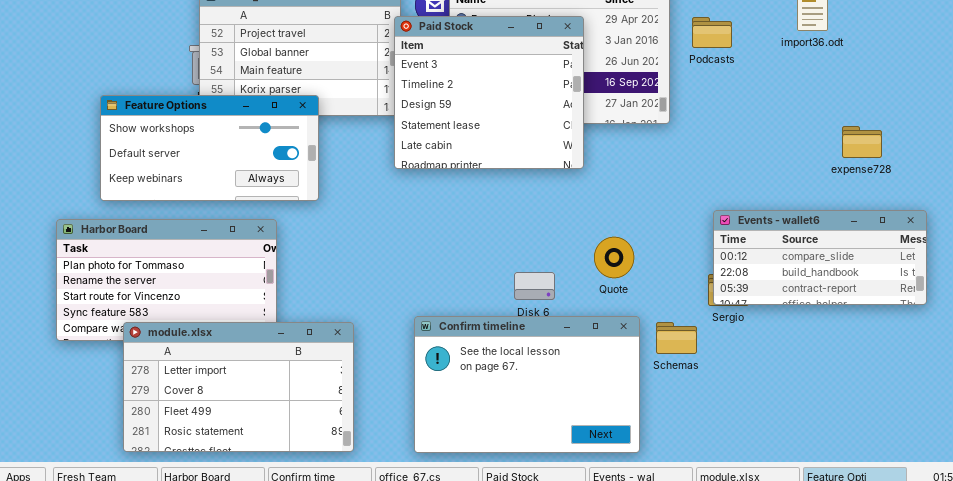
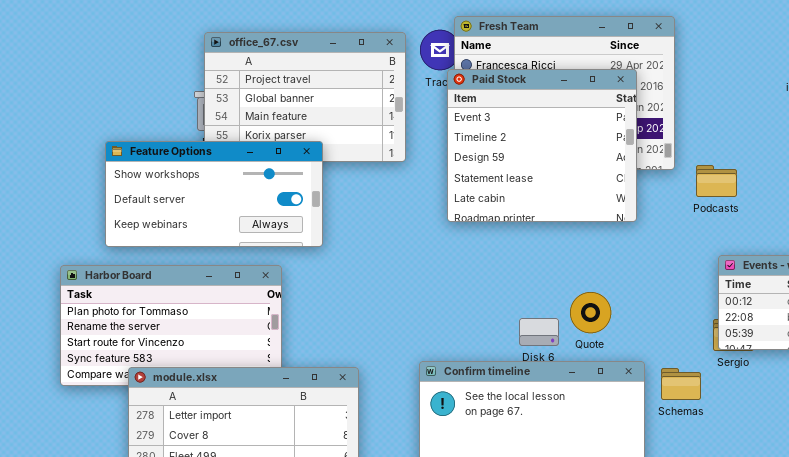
Paid Stock: [394,16,584,169] -> [447,69,637,222], moved
Podcasts: [692,17,732,48] -> [696,165,737,197], moved
Quote: [594,237,634,278] -> [570,292,611,333], moved

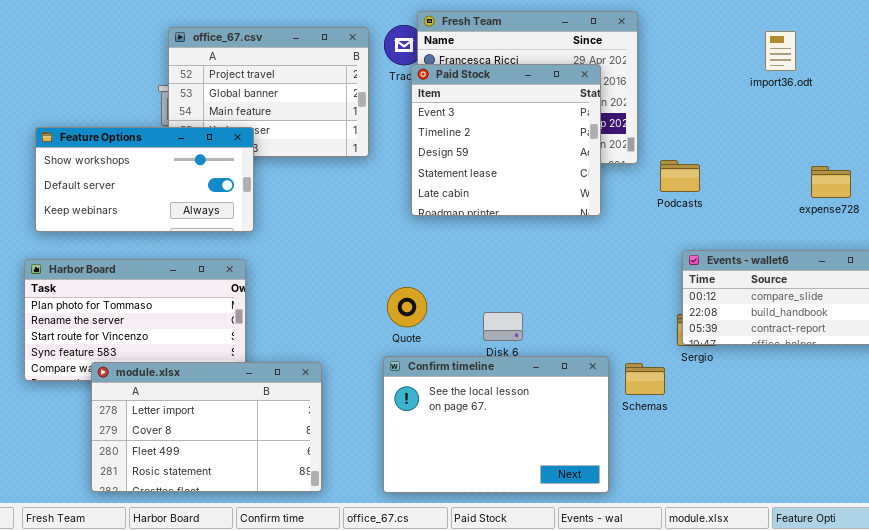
Feature Options: [105,141,323,247] -> [35,127,254,232], moved
Quote: [570,292,611,333] -> [387,287,427,327], moved

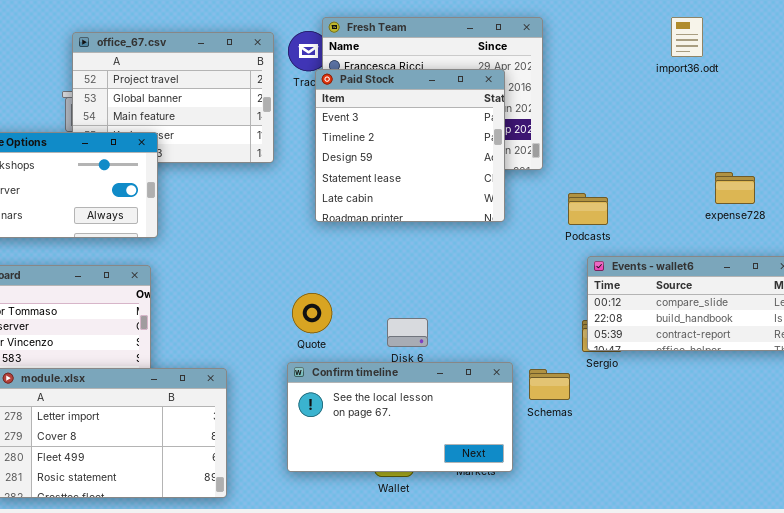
import36.odt: [765,31,796,71] -> [671,17,703,57], moved
Podcasts: [660,160,700,192] -> [568,193,608,225], moved
Confirm timeline: [383,356,609,493] -> [287,362,513,472], resized

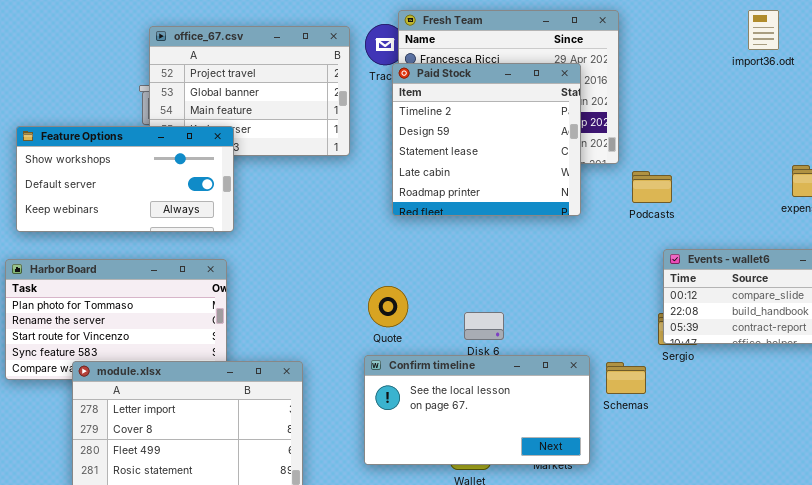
Paid Stock: [315,69,505,222] -> [392,63,581,216], scrolled down 1 row
Podcasts: [568,193,608,225] -> [632,171,672,203], moved

